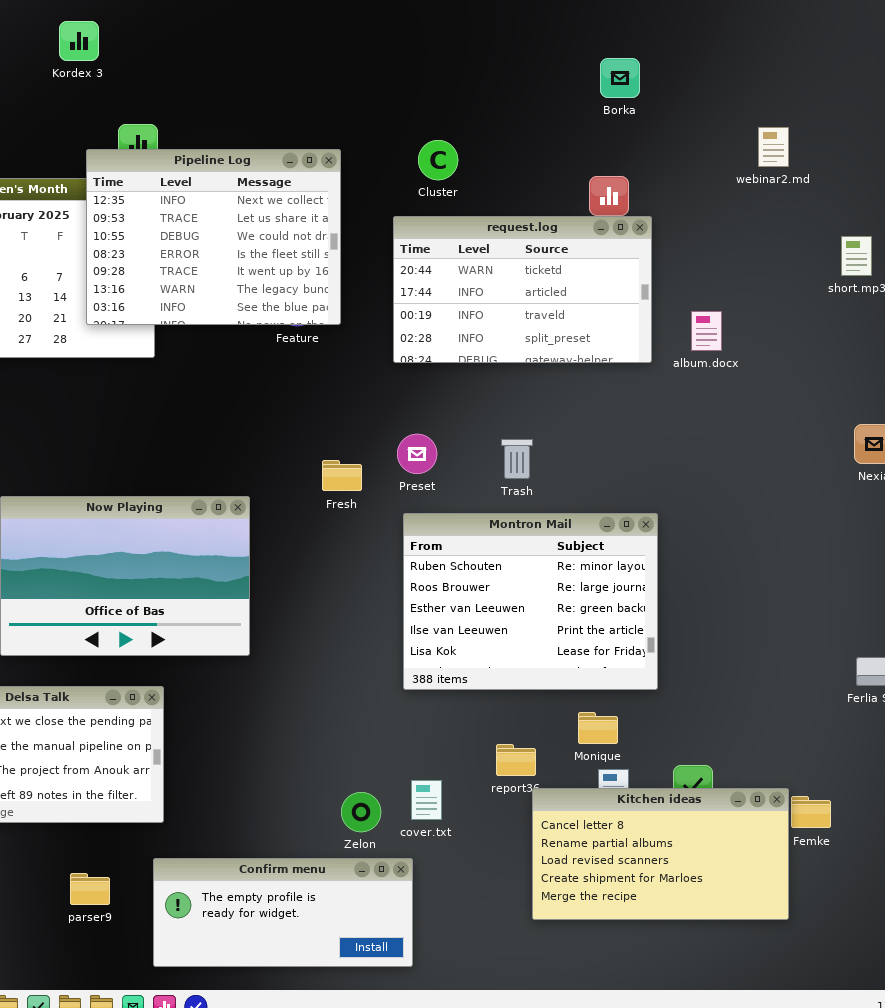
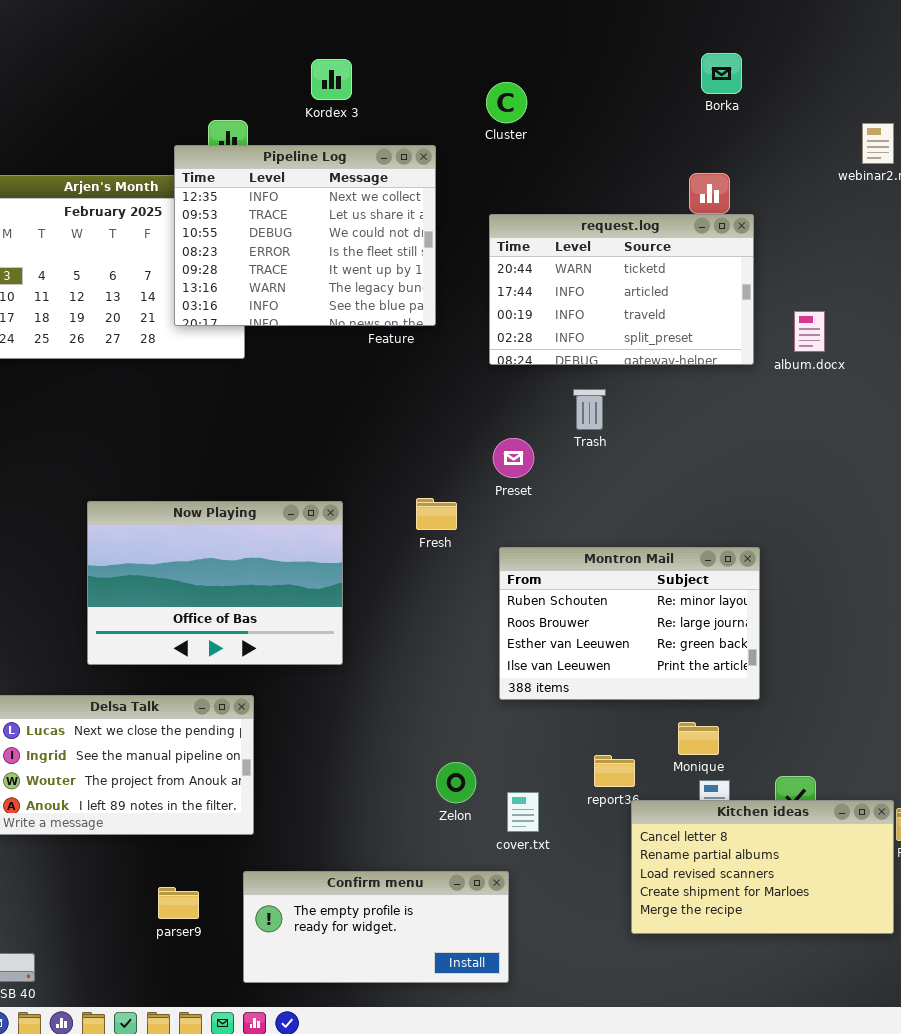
Kordex 3: [59,21,99,61] -> [311,59,352,100], moved
Cluster: [418,140,458,180] -> [486,82,527,123], moved
Trash: [501,439,533,479] -> [573,389,606,430], moved
Fresh: [322,460,362,491] -> [416,498,457,530], moved
Montron Mail: [403,513,658,690] -> [499,547,760,700], resized
Zelon: [341,792,381,832] -> [436,762,476,803], moved

